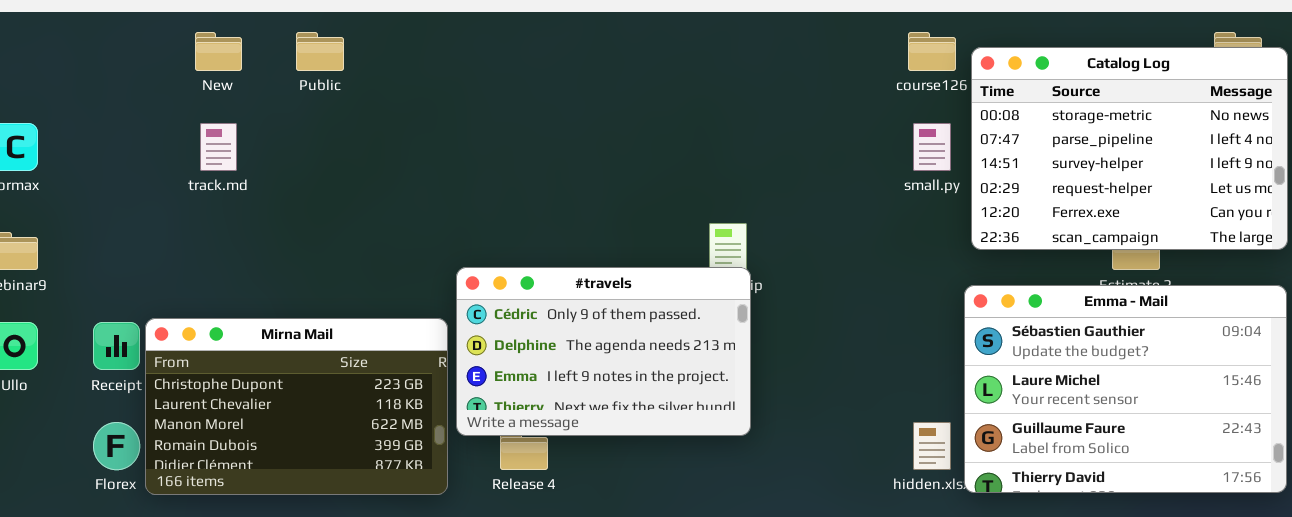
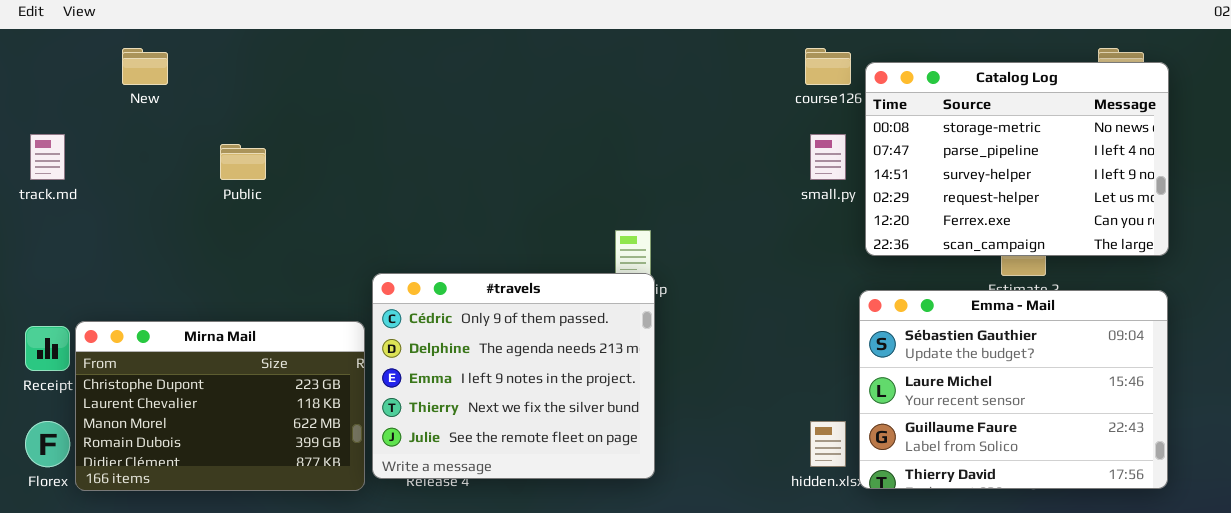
Public: [296,32,344,71] -> [220,144,266,180], moved
track.md: [200,123,237,171] -> [30,134,65,180], moved
#travels: [456,267,751,436] -> [372,273,655,479], resized

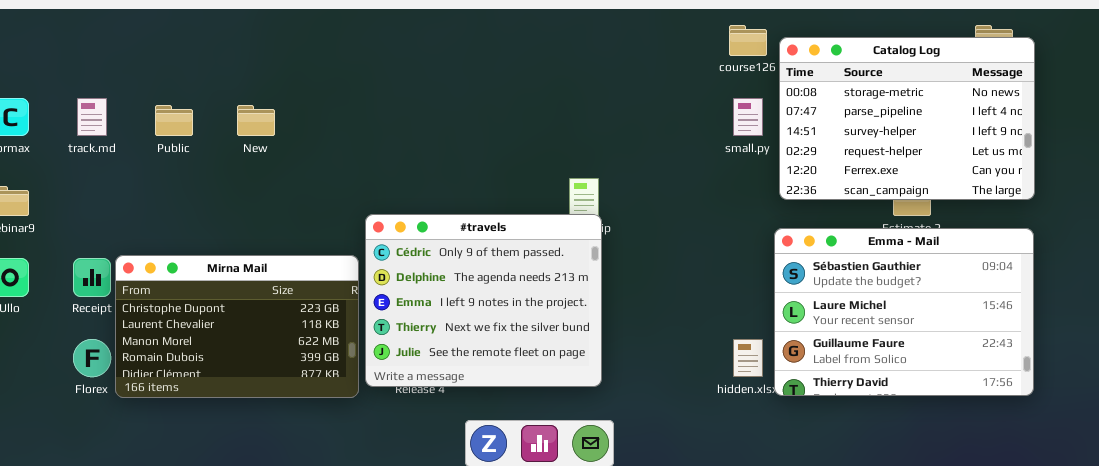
New: [122,48,168,85] -> [237,105,275,136], moved
Public: [220,144,266,180] -> [155,105,193,136], moved

